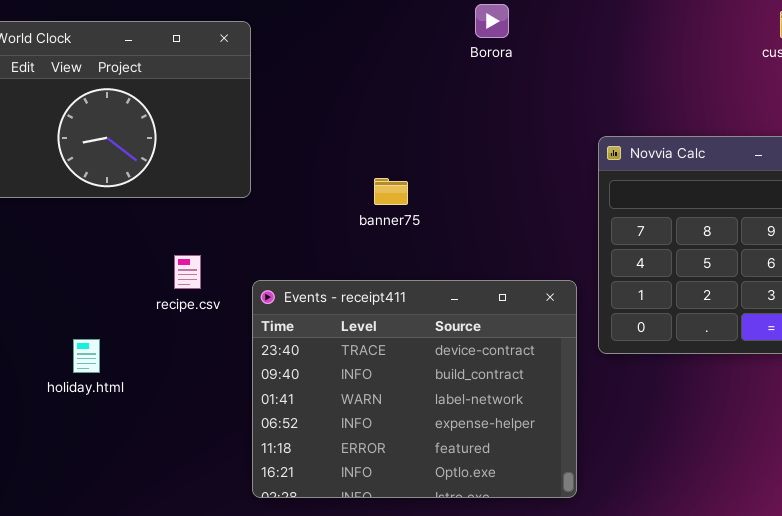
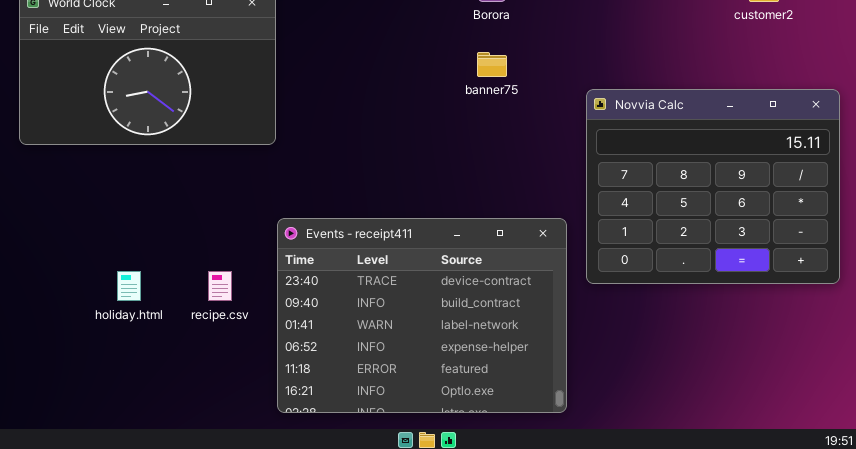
banner75: [374,178,408,205] -> [477,52,507,77], moved
recipe.csv: [174,255,201,289] -> [208,271,232,301], moved

